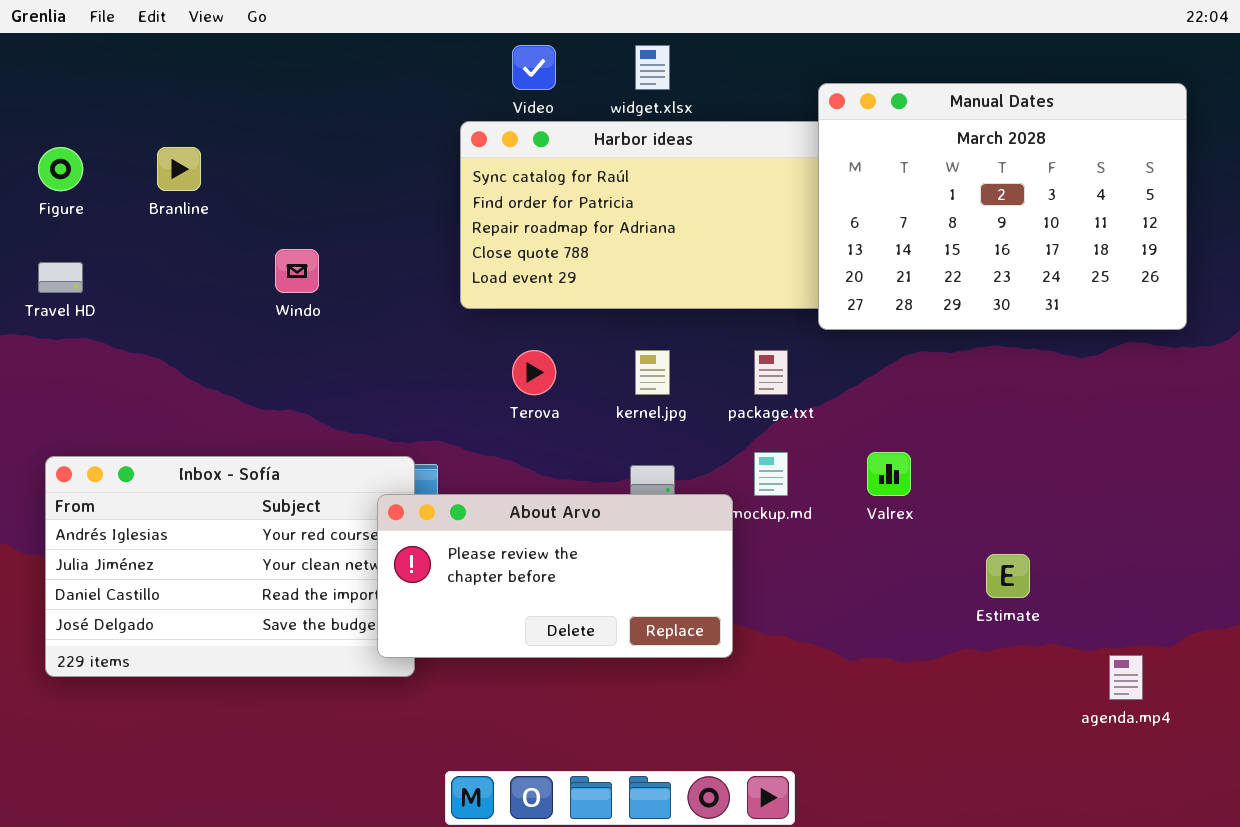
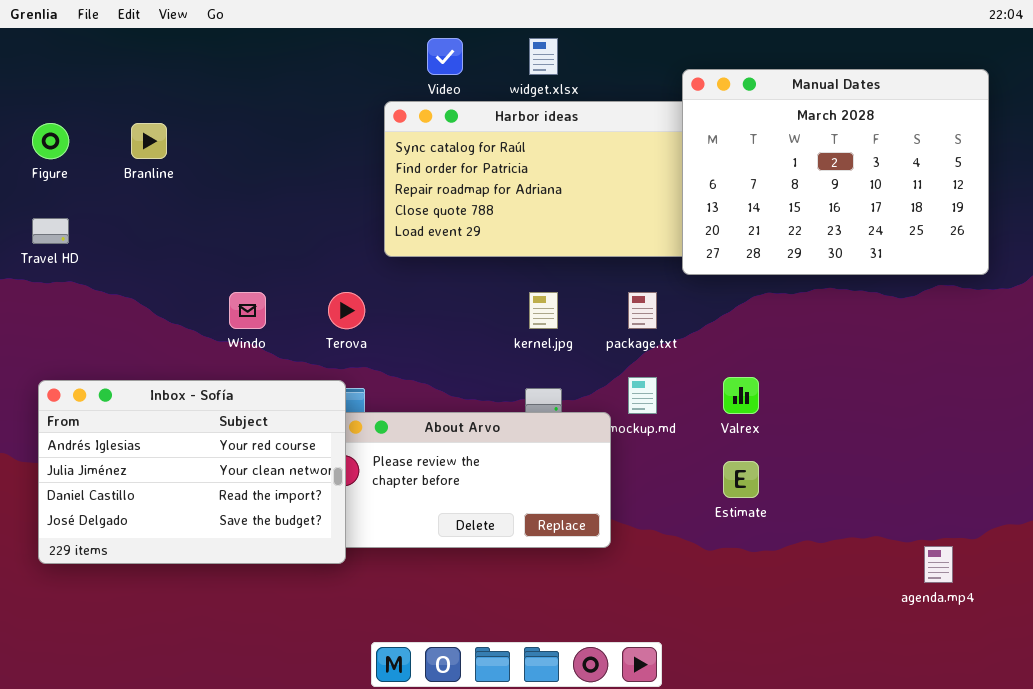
Windo: [275,249,319,293] -> [229,292,266,329], moved
Terova: [512,350,556,395] -> [328,292,365,329], moved
Inbox - Sofía: [45,456,415,677] -> [38,380,346,564], raised
Estimate: [986,554,1030,598] -> [723,461,759,498], moved

